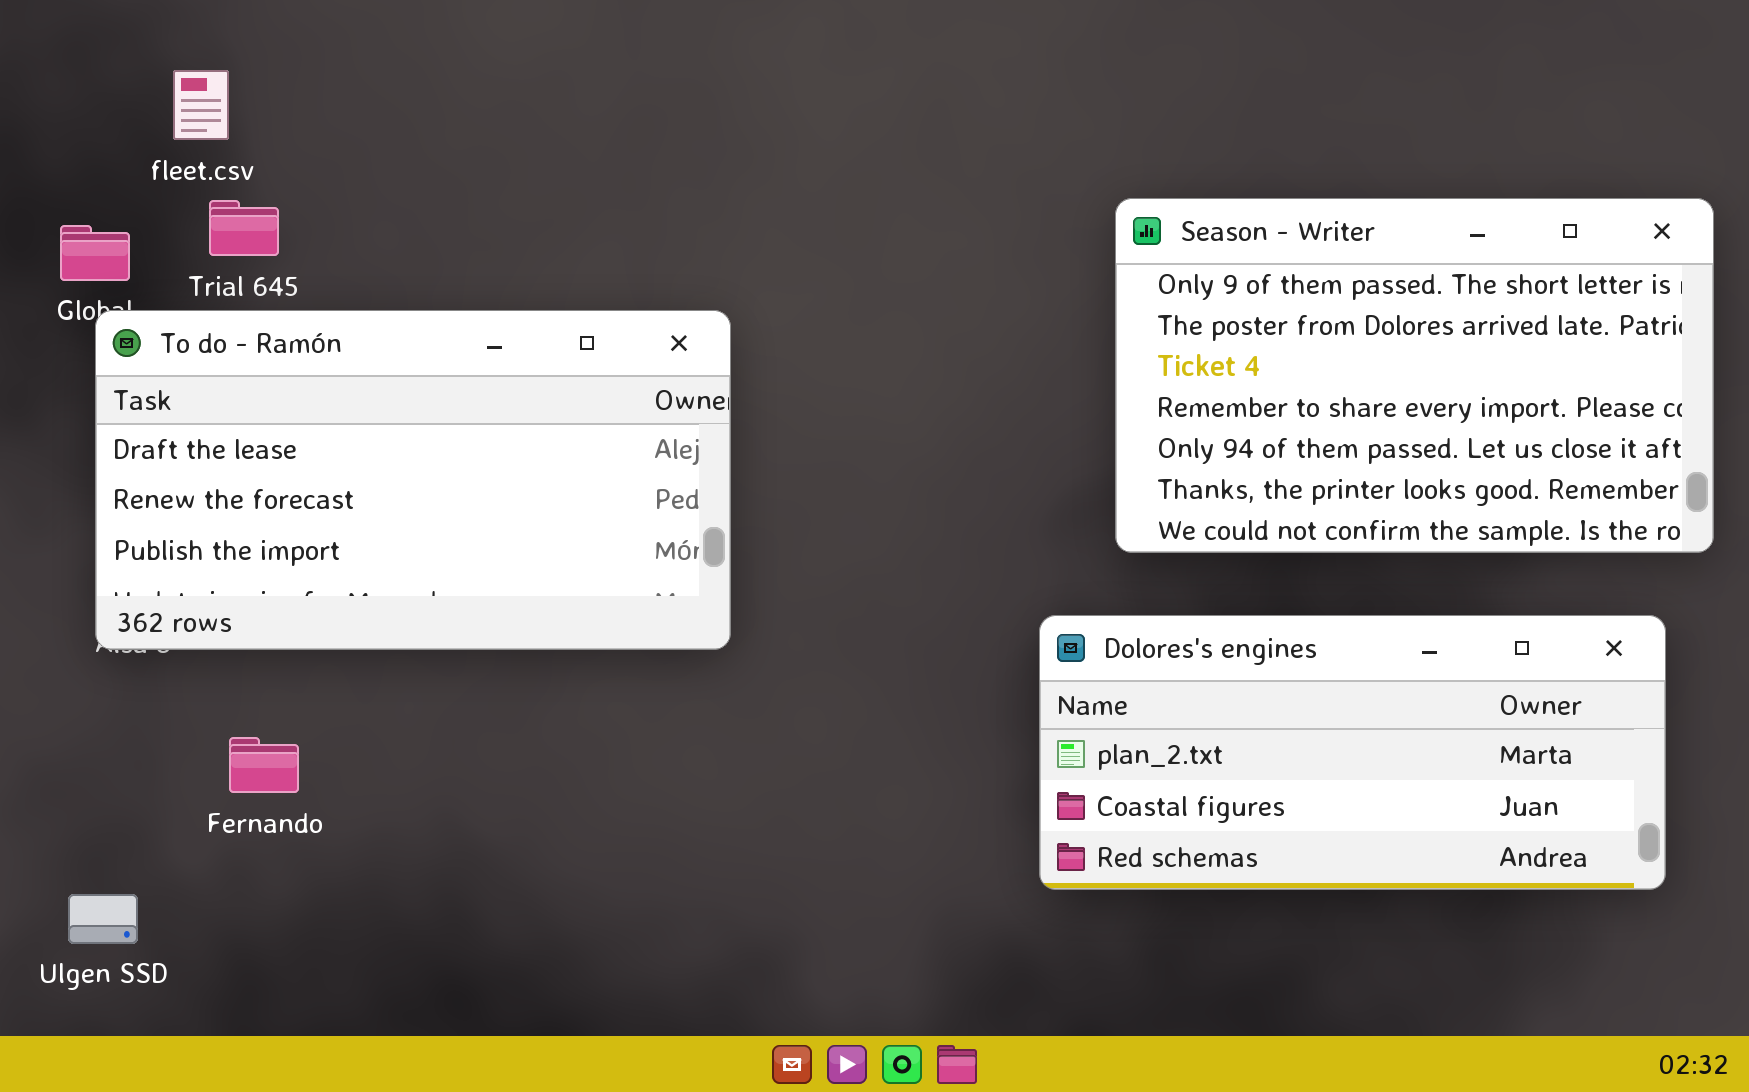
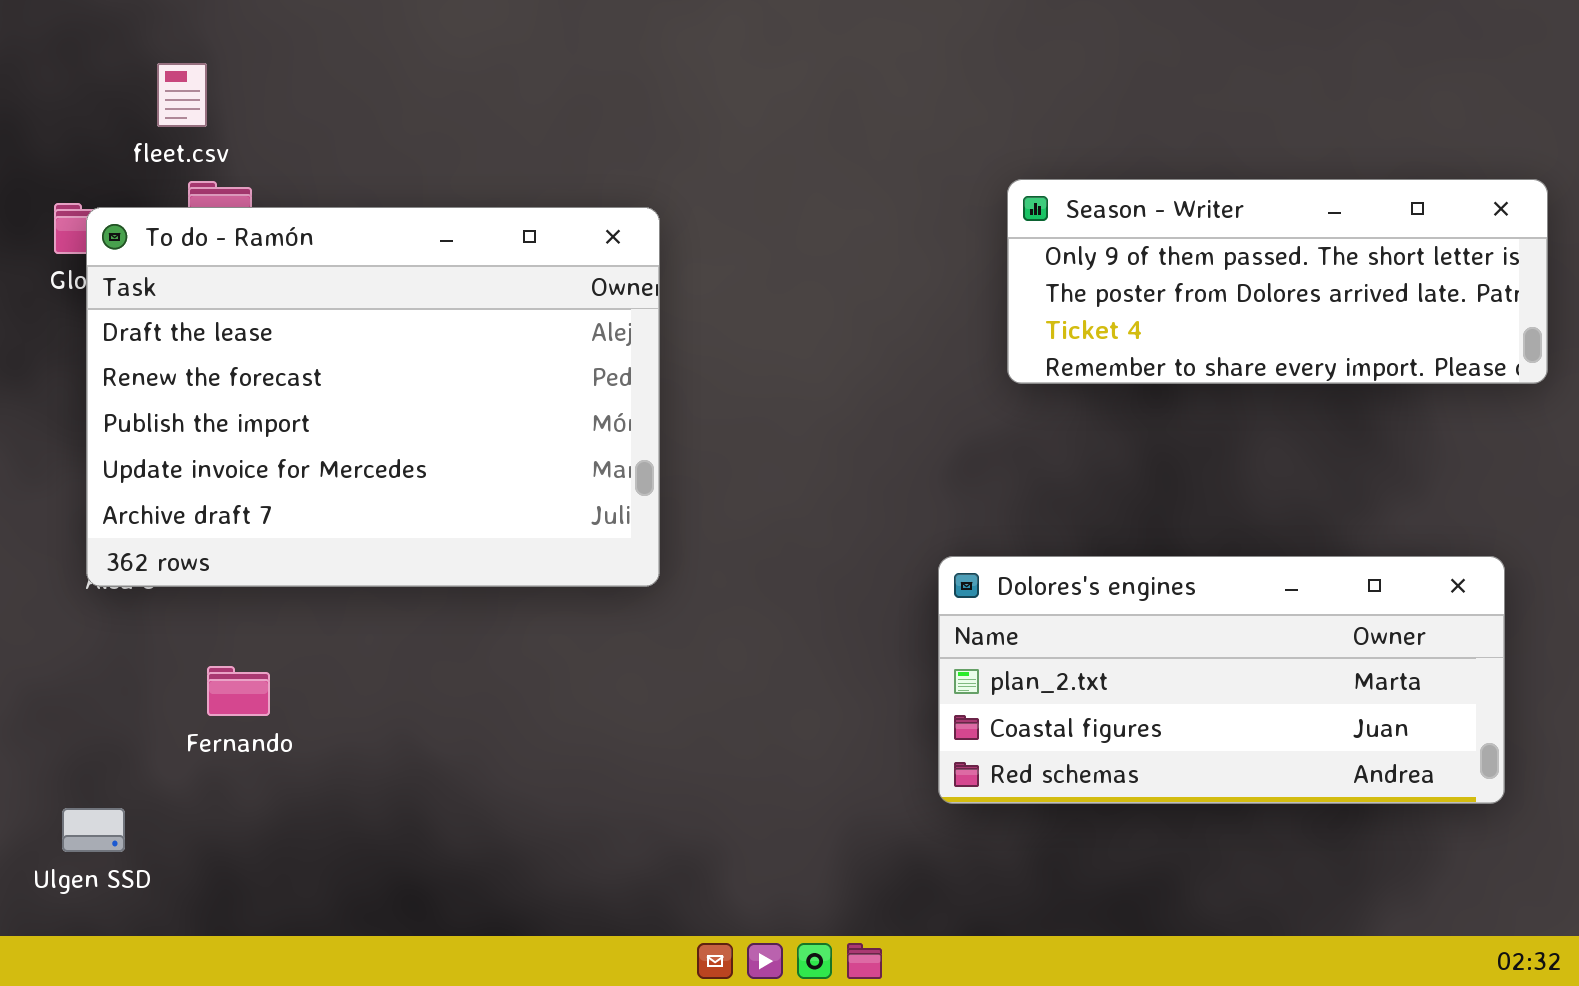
Season - Writer: [1115,198,1714,553] -> [1007,179,1548,384], resized
To do - Ramón: [95,310,731,650] -> [86,207,660,587], resized

